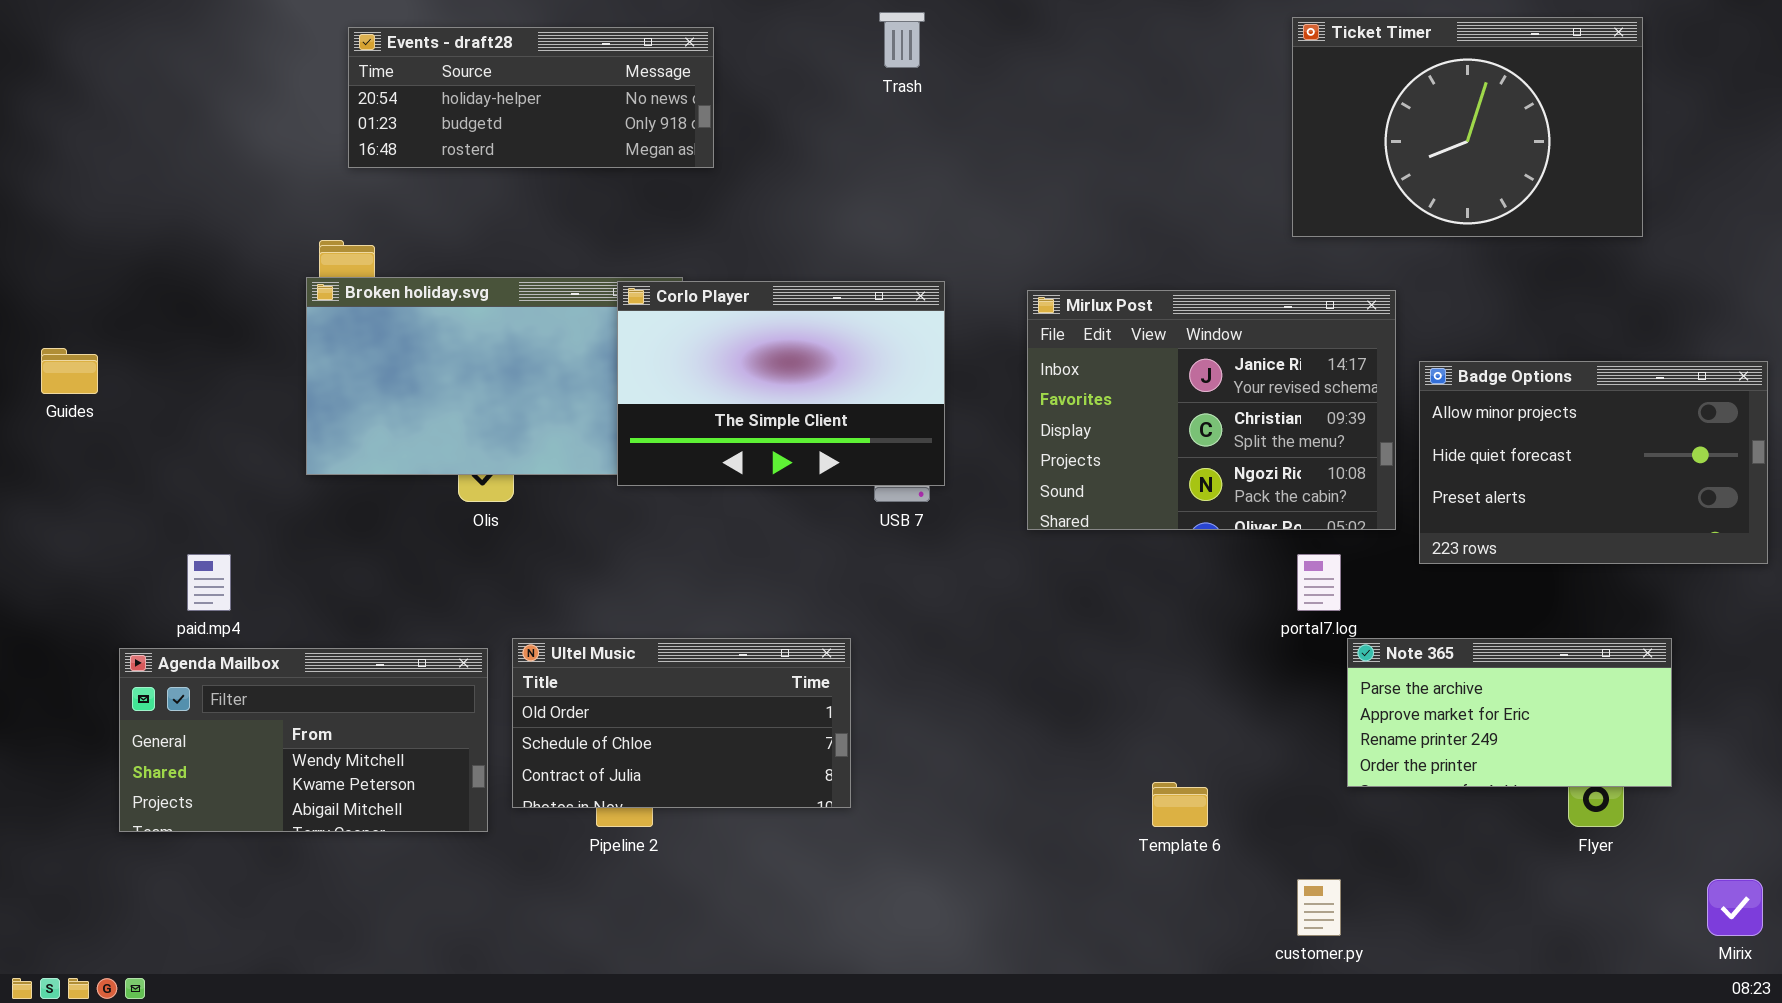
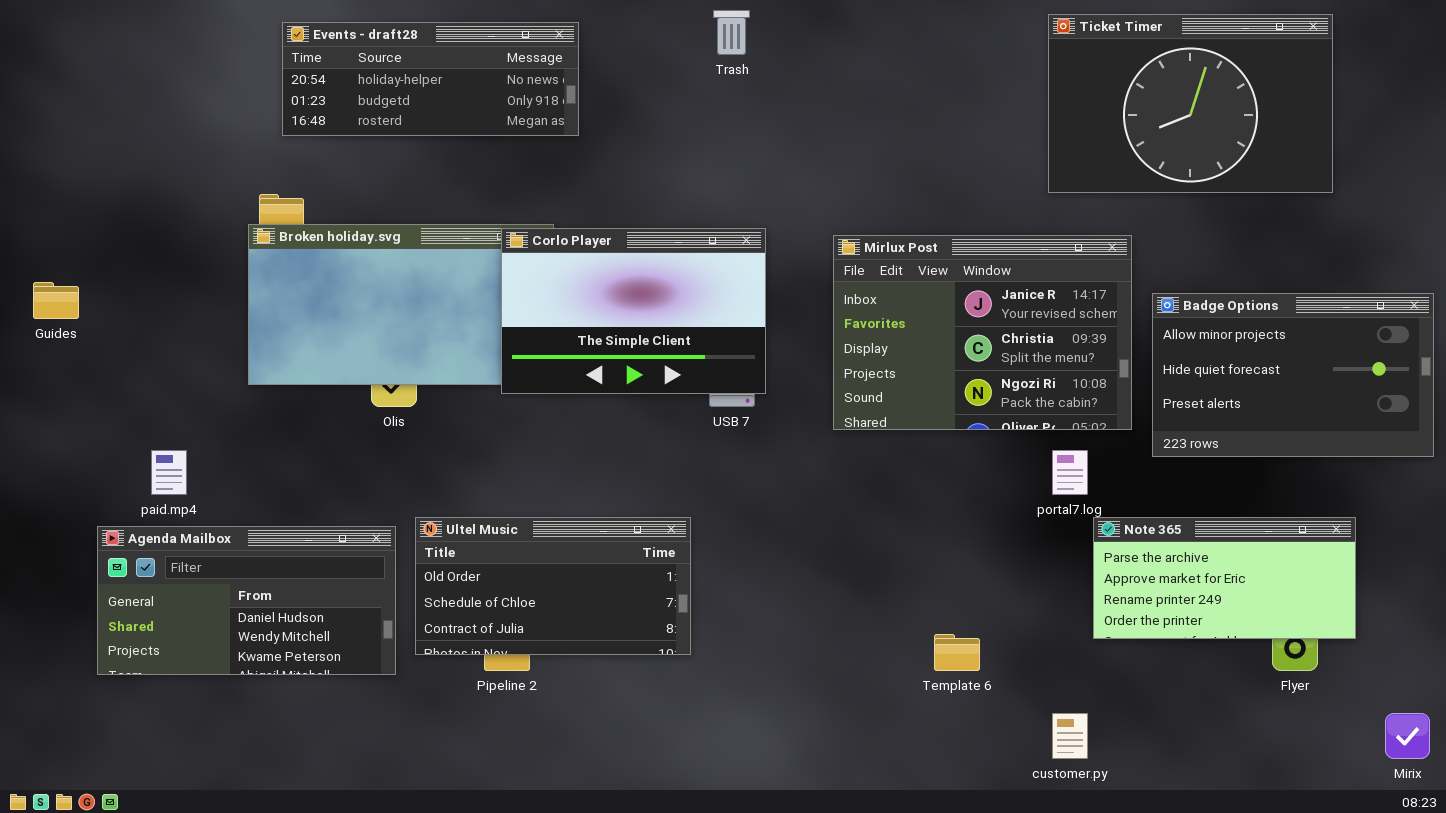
Agenda Mailbox: [119,648,488,832] -> [97,526,396,675], scrolled up 1 row

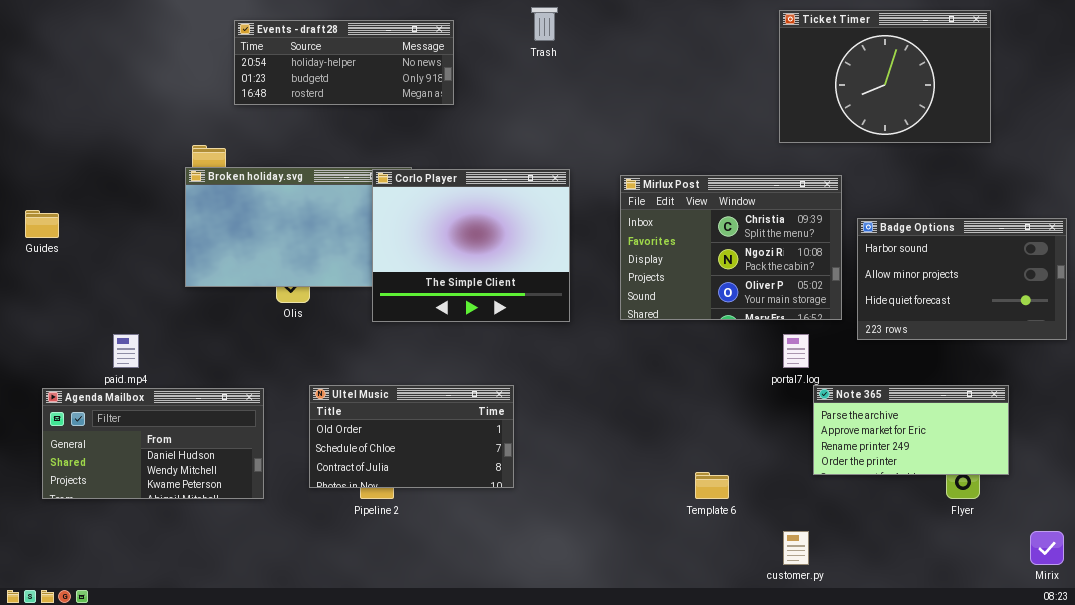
Events - draft28: [282,22,579,136] -> [234,20,454,105], moved
Corlo Player: [501,228,766,394] -> [372,169,570,322], resized
Mirlux Post: [833,235,1132,430] -> [620,175,842,320], scrolled down 1 row
Badge Options: [1152,293,1434,457] -> [857,218,1067,340], scrolled up 1 row
Agenda Mailbox: [97,526,396,675] -> [42,388,264,499], moved

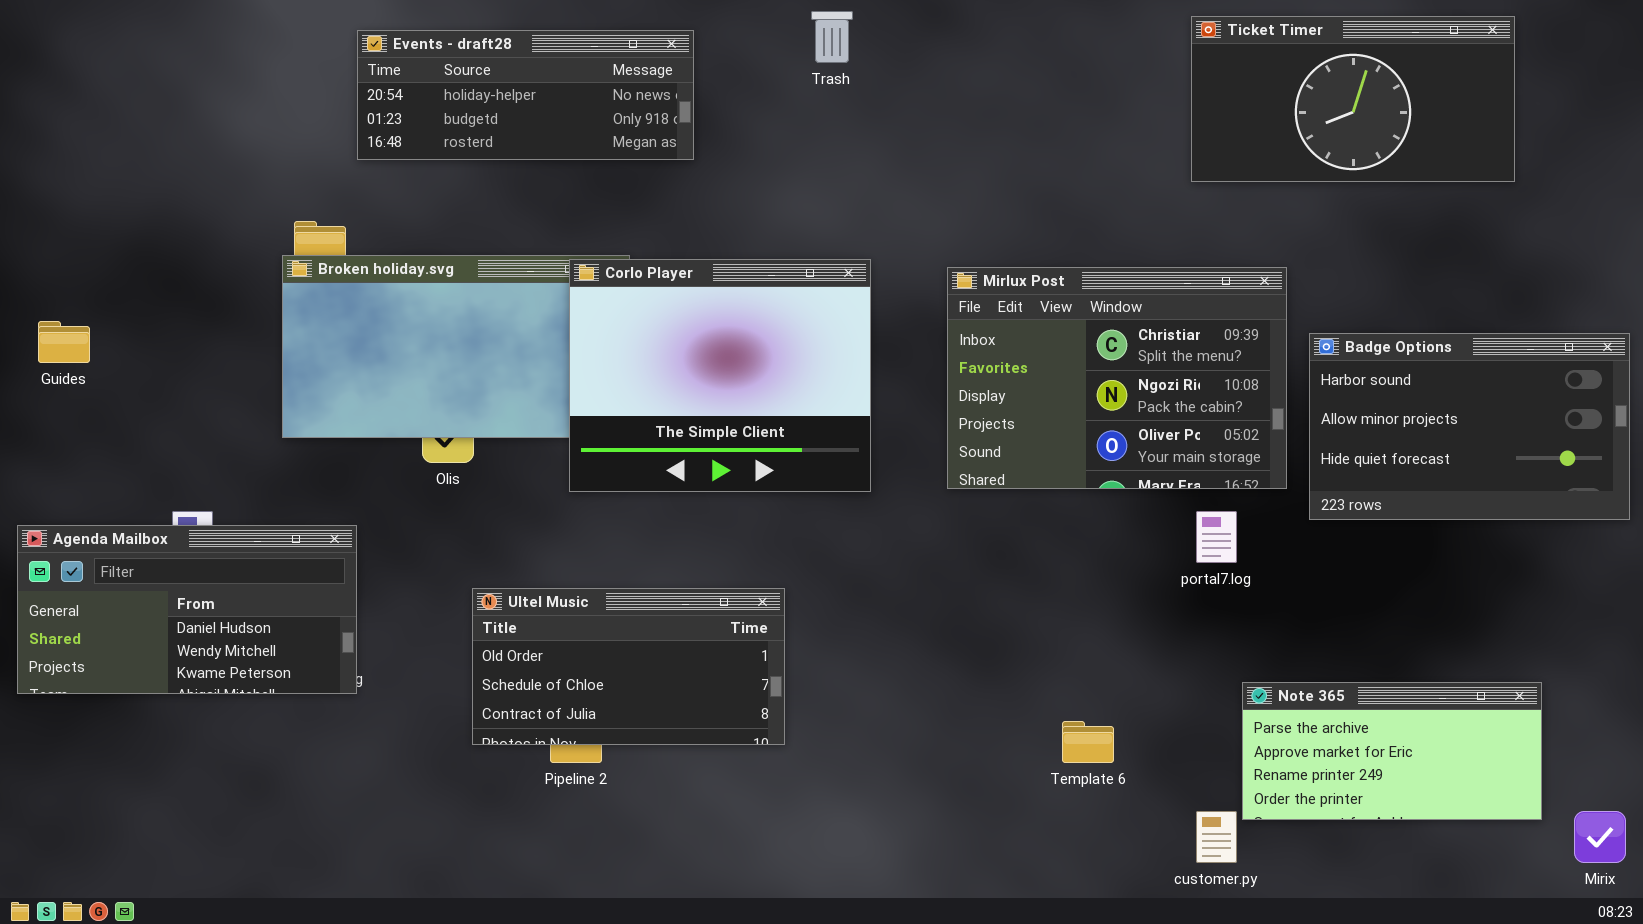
Ticket Timer: [779,10,991,143] -> [1191,16,1515,182], resized
Note 365: [813,385,1009,475] -> [1242,682,1542,820], moved
Agenda Mailbox: [42,388,264,499] -> [17,525,357,694], moved

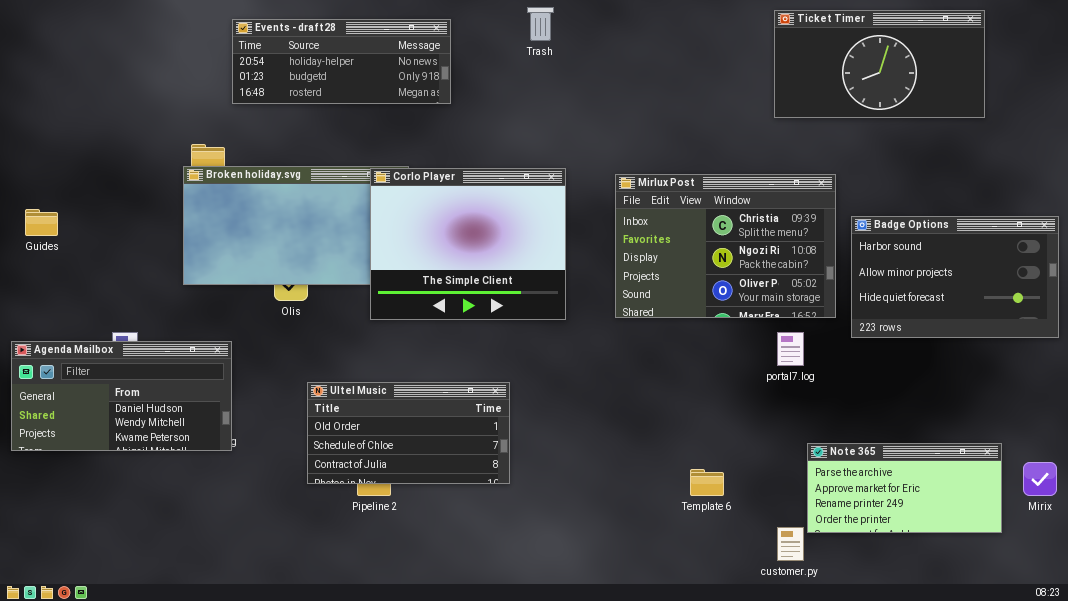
Mirix: [1574,811,1626,863] -> [1023,462,1057,496], moved

